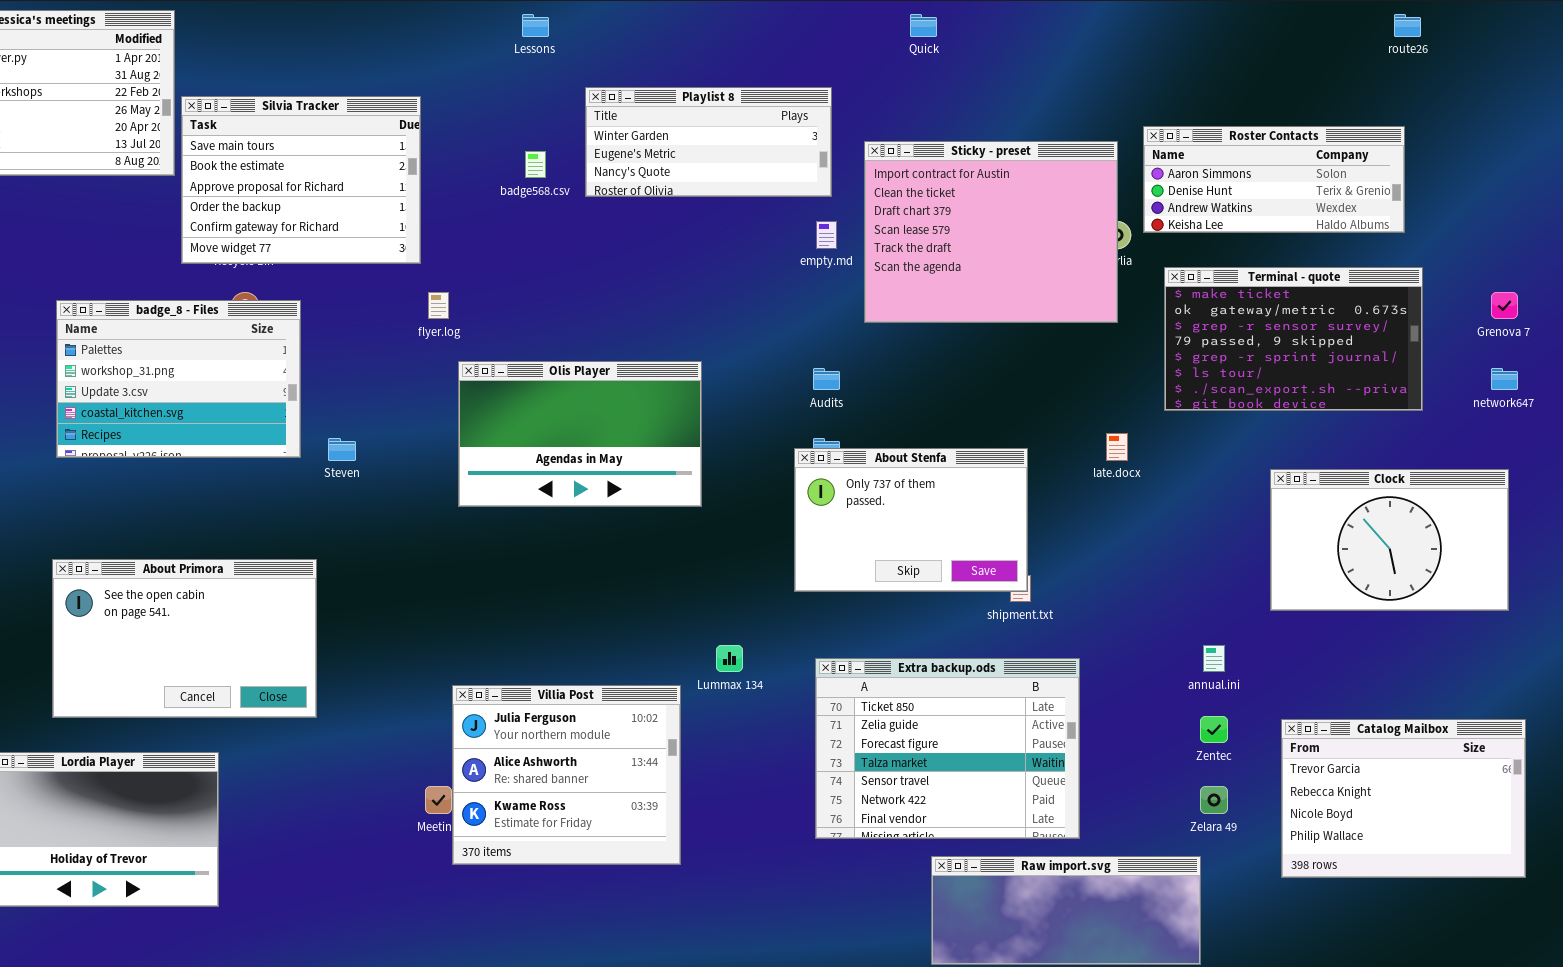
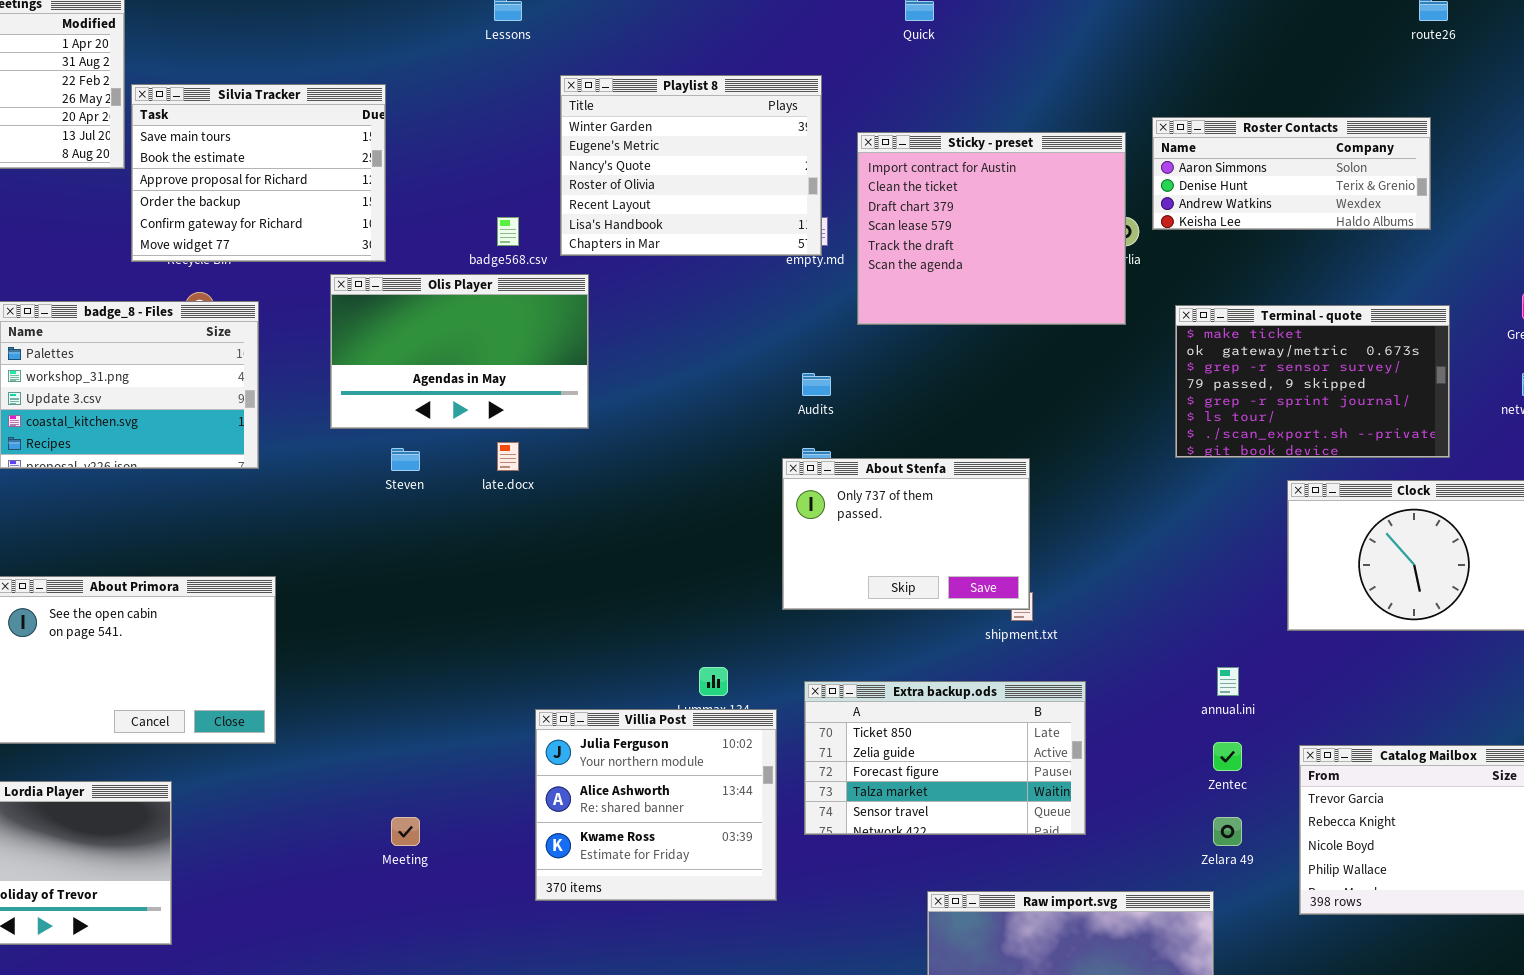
Playlist 8: [585,87,832,197] -> [560,75,822,256], resized
badge568.csv: [525,151,546,178] -> [497,217,519,246], moved
Terminal - quote: [1164,267,1423,411] -> [1175,305,1450,458], moved
Olis Player: [458,361,702,507] -> [330,274,589,429], moved
late.docx: [1106,433,1128,461] -> [497,442,519,471], moved
Steven: [328,438,356,461] -> [391,448,420,471], moved
Extra backup.ods: [815,658,1080,839] -> [804,681,1086,835], resized
Villia Post: [452,685,681,865] -> [535,709,777,901], moved

